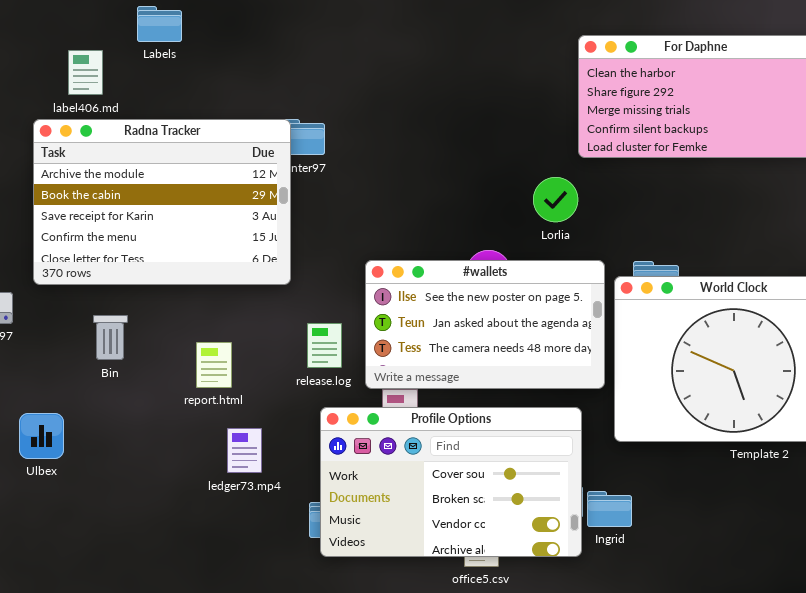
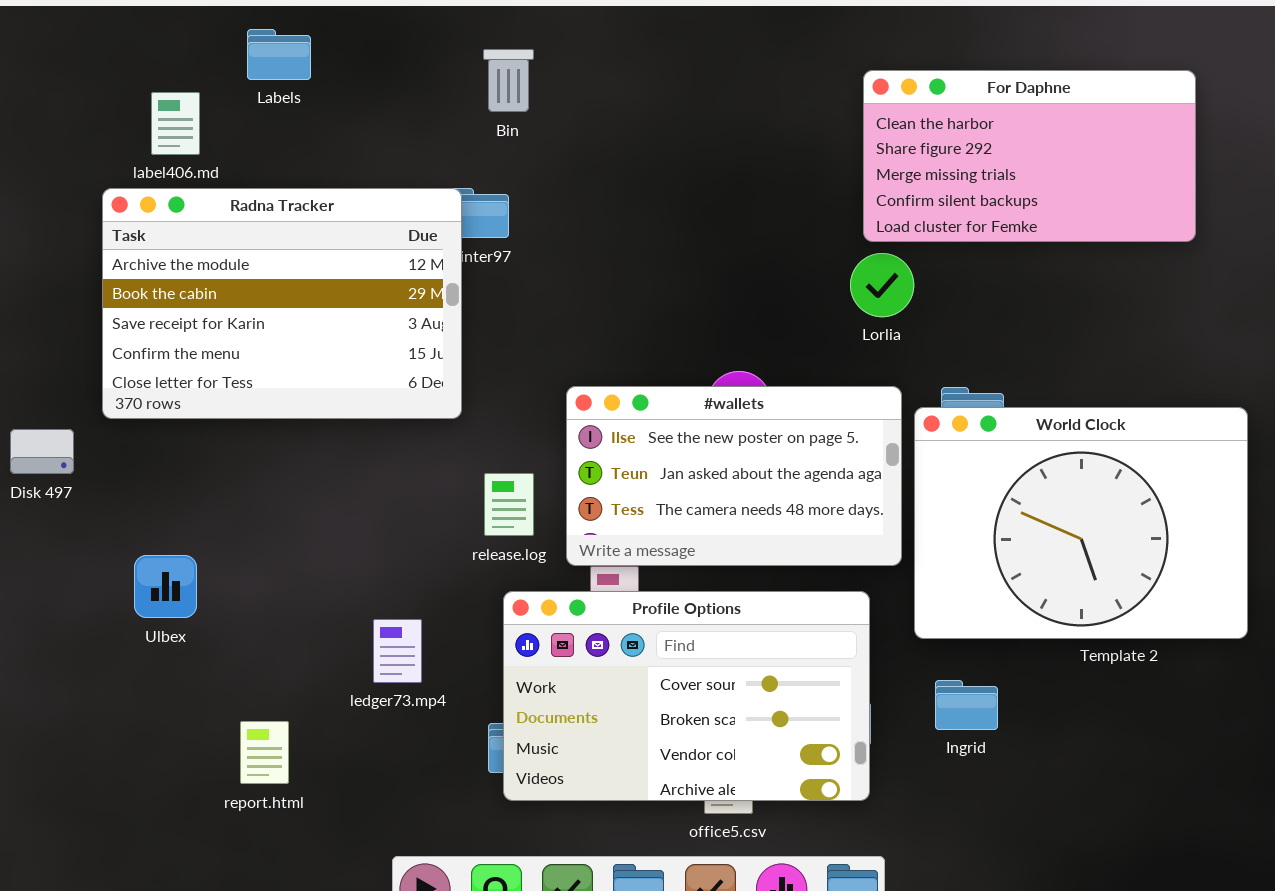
Lorlia: [533,177,578,222] -> [850,253,914,317], moved
Bin: [93,315,128,360] -> [483,49,534,112], moved
report.html: [196,342,232,388] -> [240,721,289,784], moved
Ulbex: [19,413,64,459] -> [134,555,197,618], moved
Ingrid: [587,491,632,527] -> [935,680,998,730], moved

